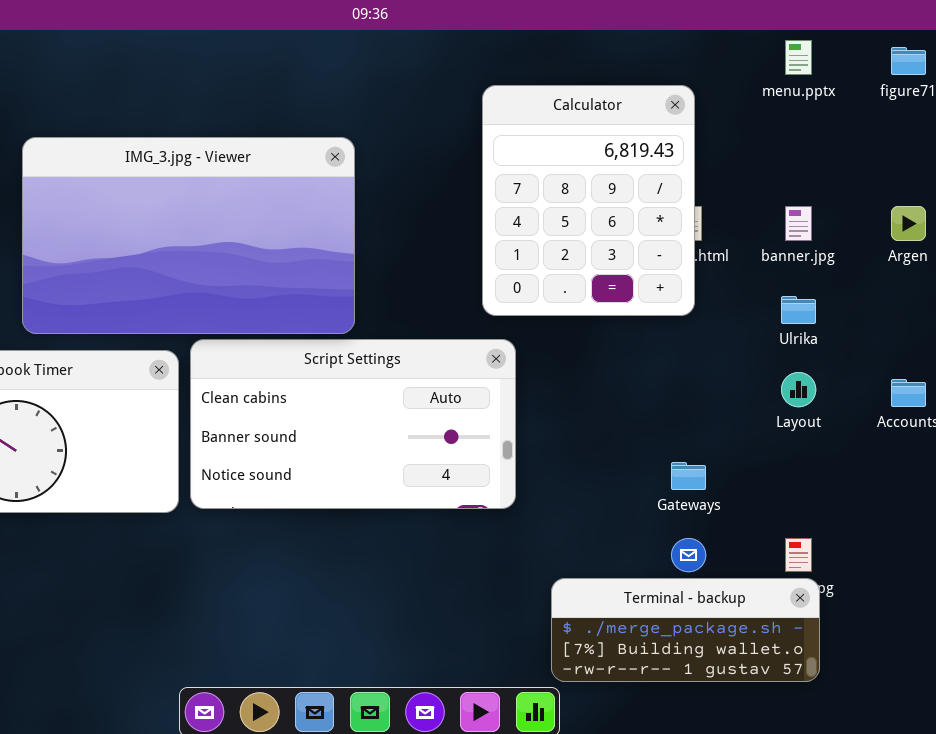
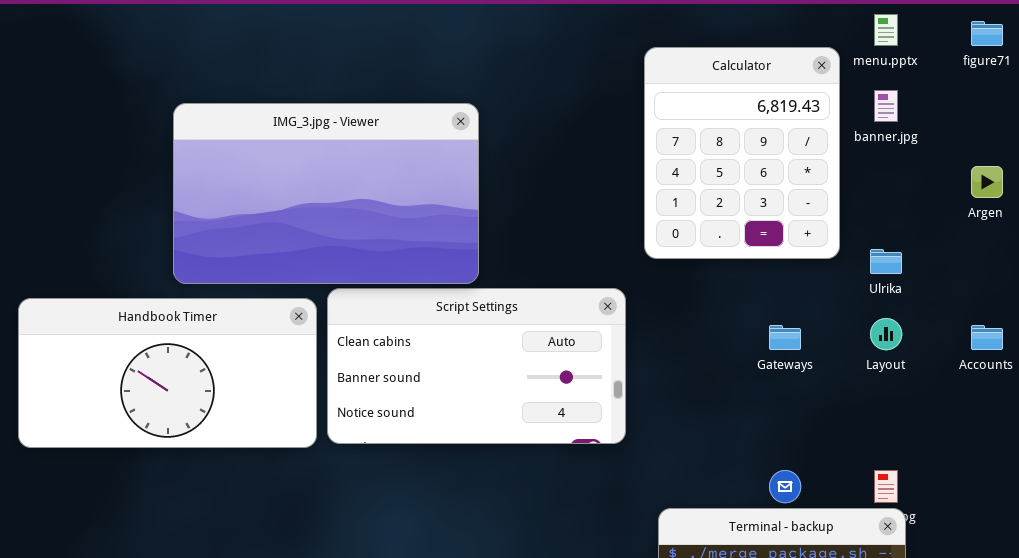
Calculator: [482,85,695,316] -> [644,47,840,259], moved
banner.jpg: [785,206,812,241] -> [874,90,898,122], moved
Gateways: [671,462,706,490] -> [769,325,801,350], moved

